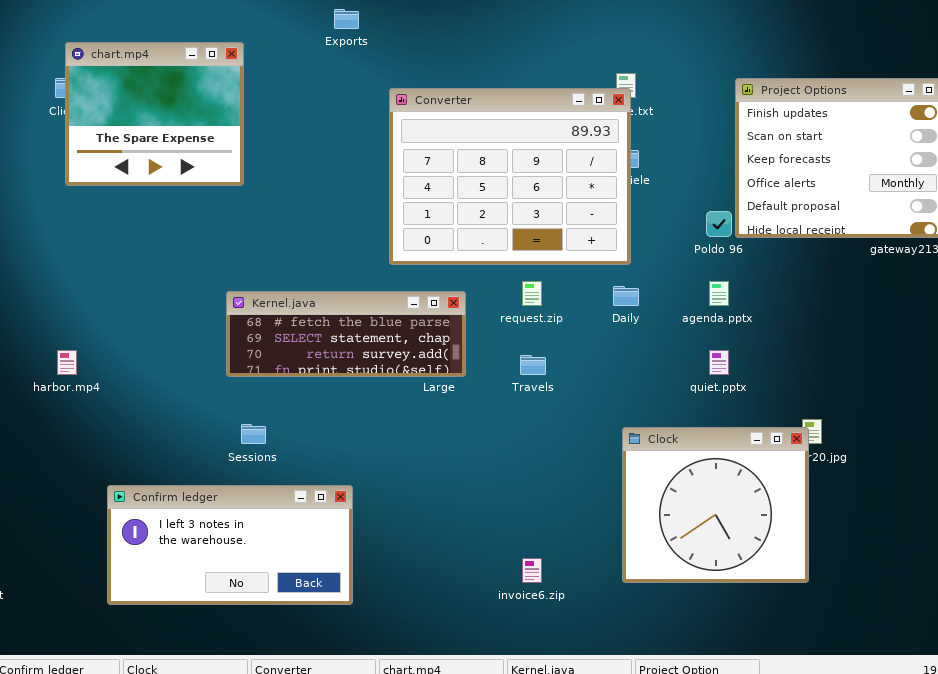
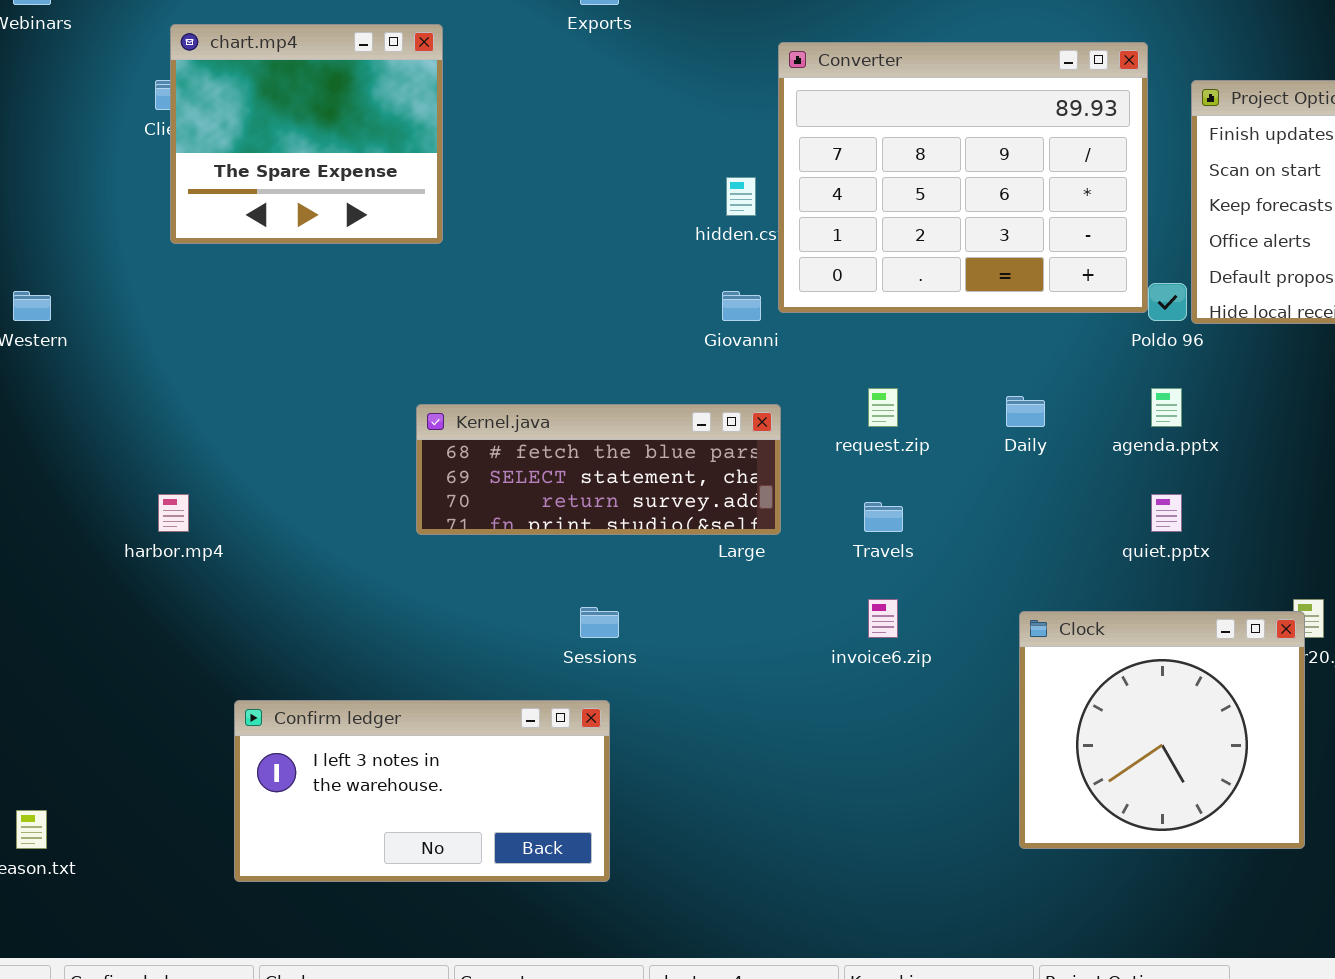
Converter: [389,88,631,265] -> [778,42,1148,313], moved
Sessions: [241,424,266,444] -> [580,607,619,638], moved
invoice6.zip: [522,558,542,583] -> [868,599,898,638], moved

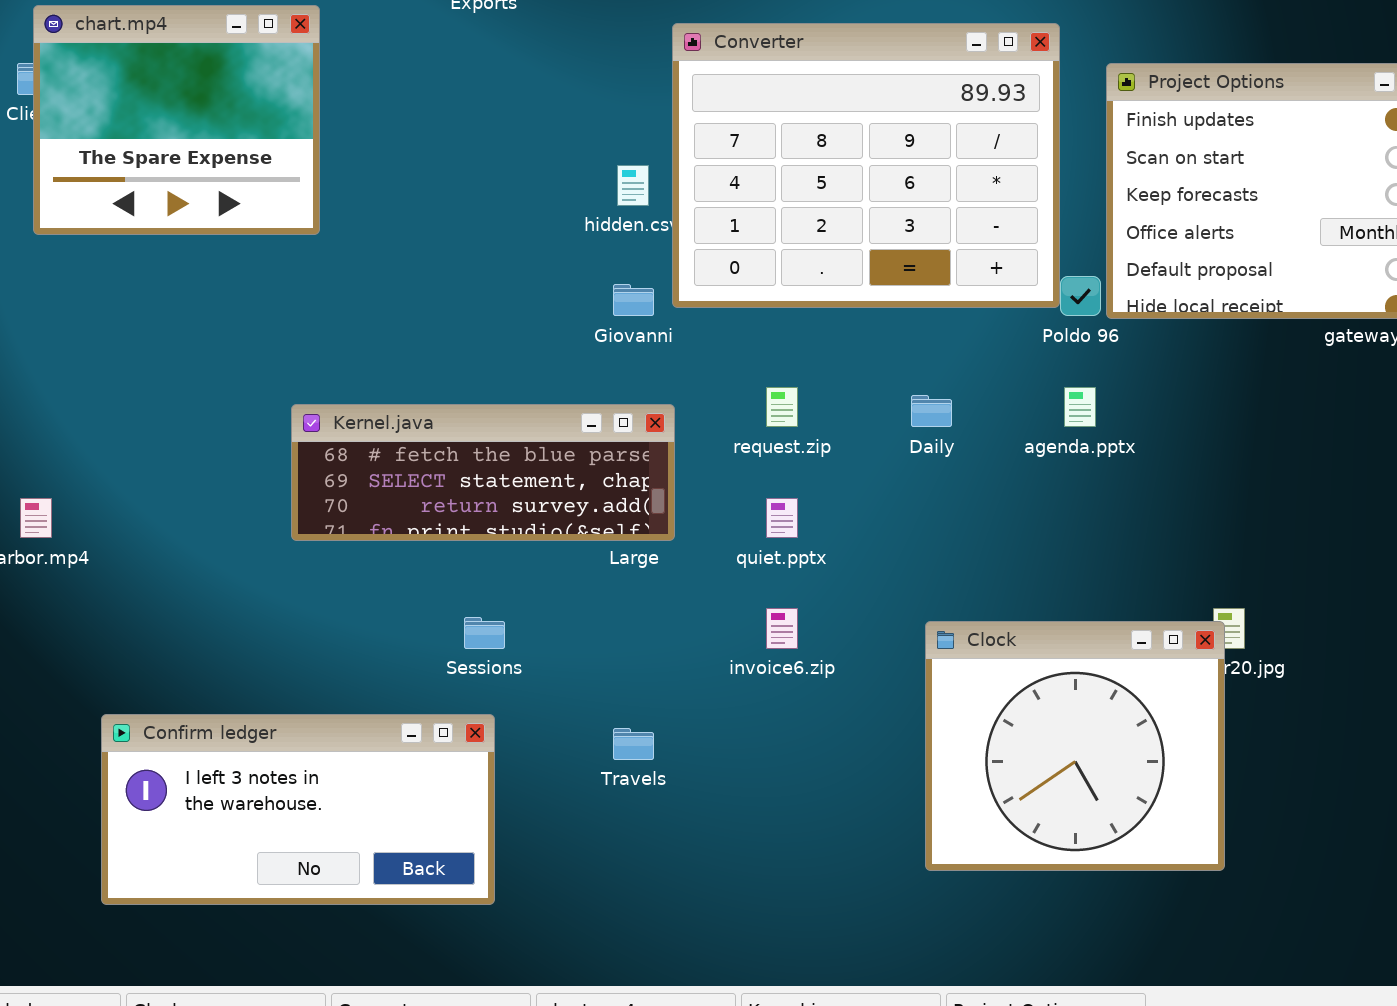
quiet.pptx: [1151,494,1182,532] -> [766,498,798,538], moved
Travels: [864,502,903,532] -> [613,728,654,760], moved

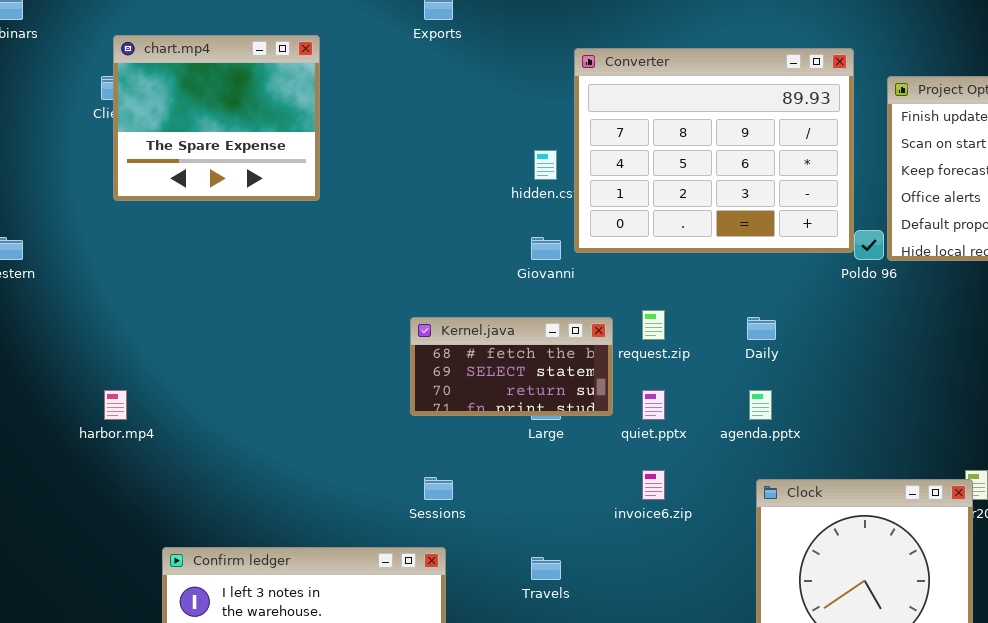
agenda.pptx: [1064,387,1096,427] -> [749,390,772,420], moved
Kernel.java: [291,404,675,541] -> [410,317,613,416], moved, resized

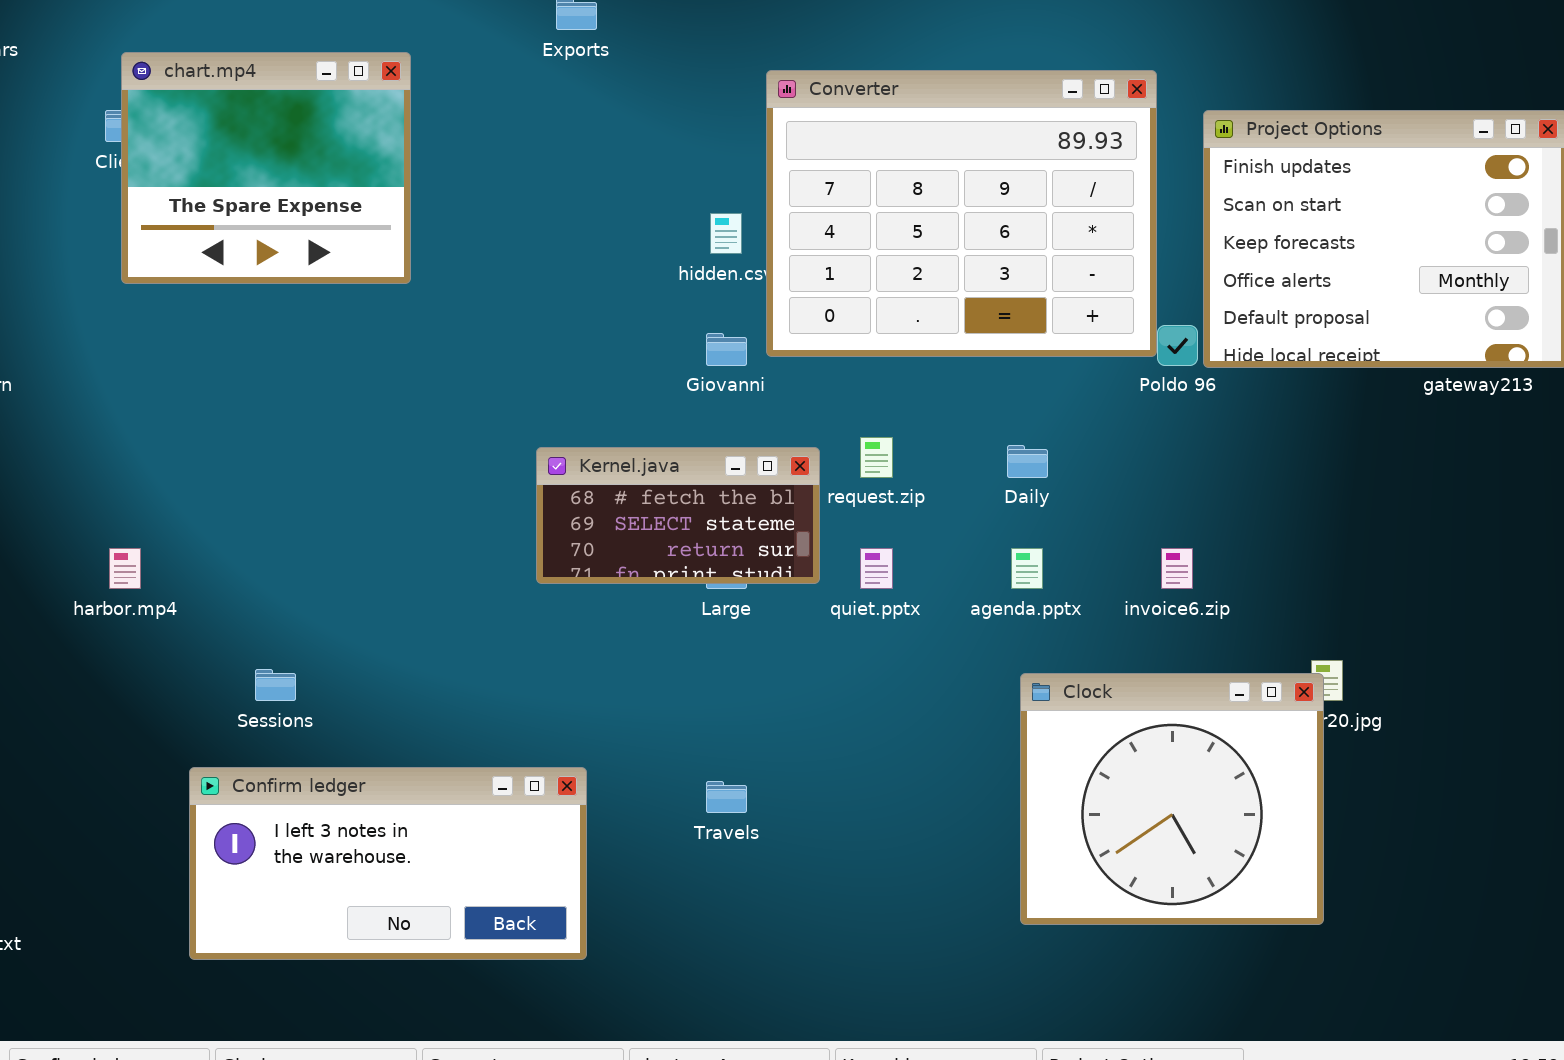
invoice6.zip: [642,470,665,500] -> [1161,548,1193,589], moved
Sessions: [424,477,453,500] -> [255,669,296,701], moved

